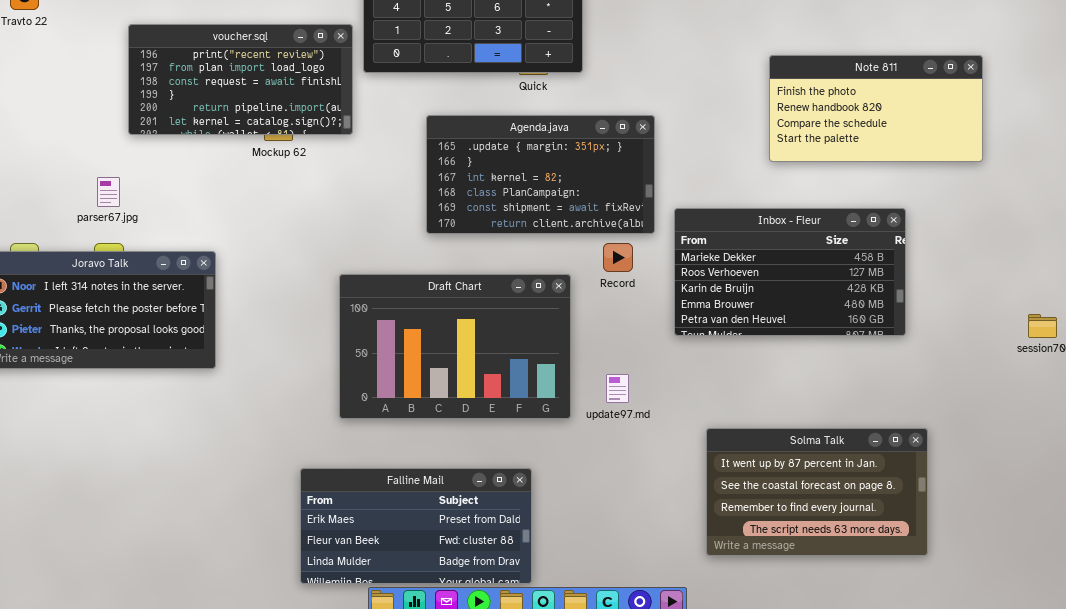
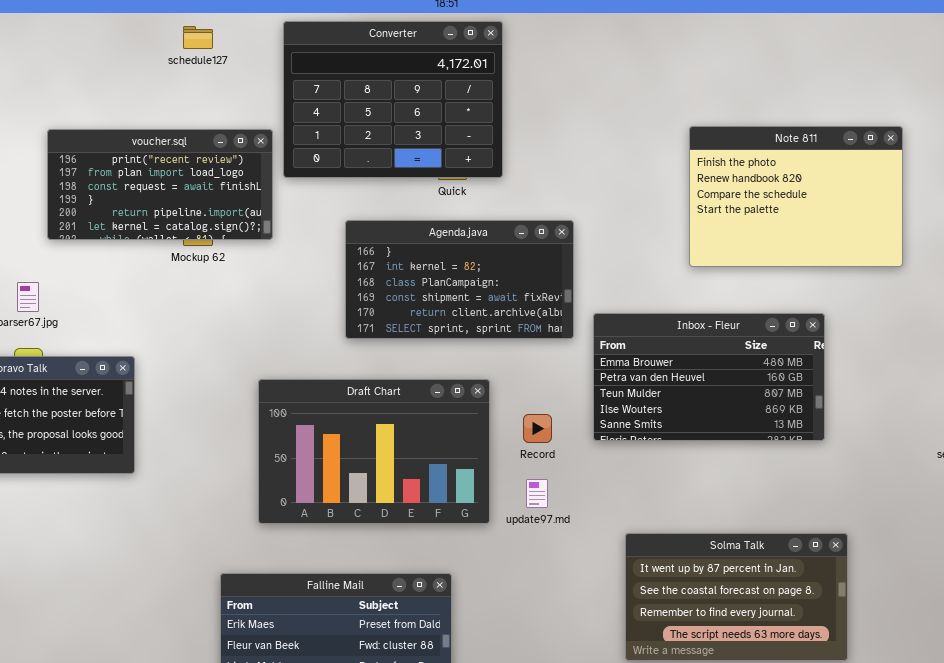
Note 811: [769,55,983,162] -> [689,126,903,267], resized
Agenda.java: [426,115,655,234] -> [345,220,574,339], scrolled down 1 row
Inbox - Fleur: [674,208,906,336] -> [593,313,825,441], scrolled down 3 rows
Record: [603,243,633,272] -> [523,414,552,443], moved

